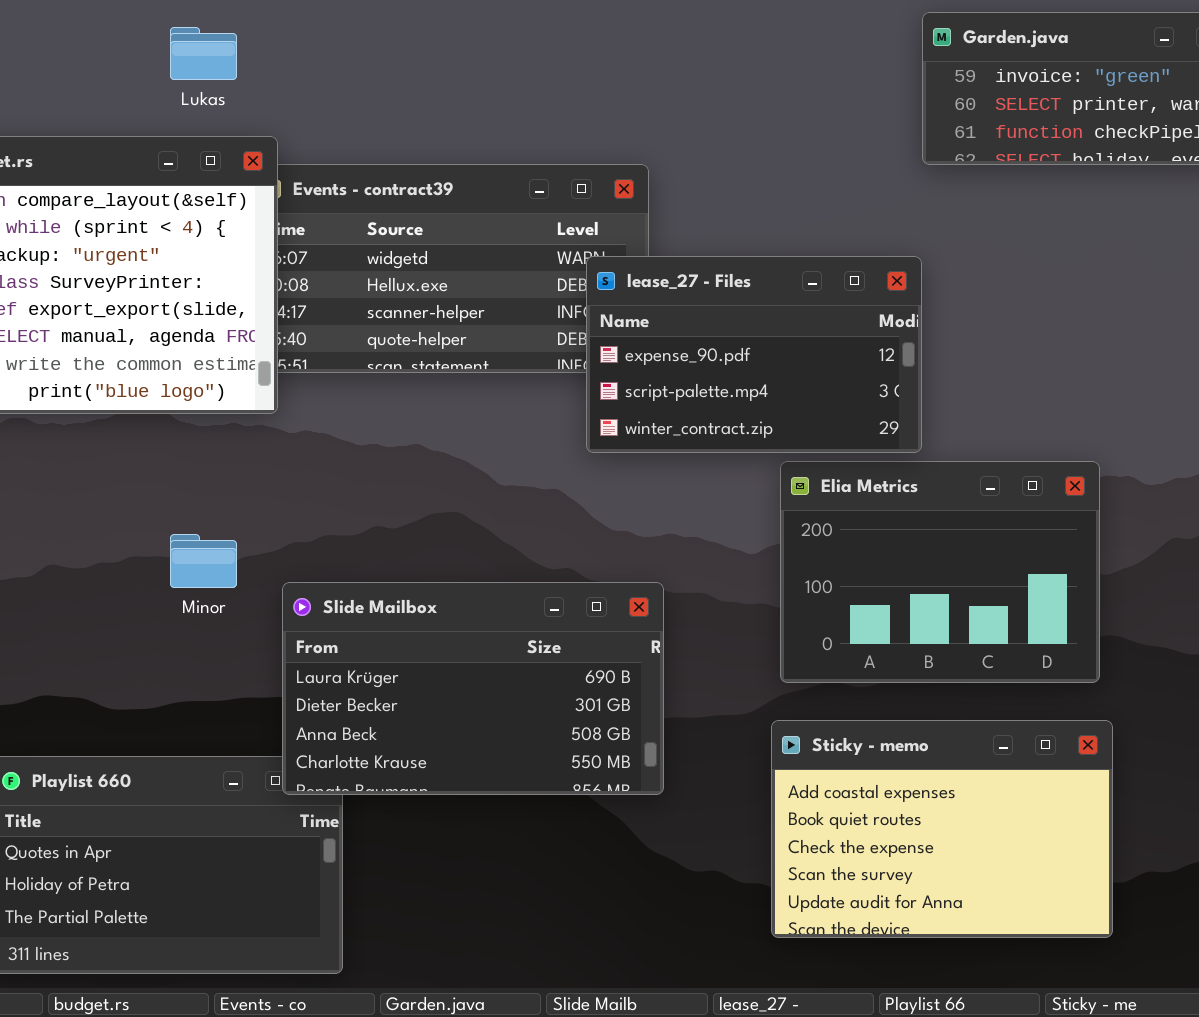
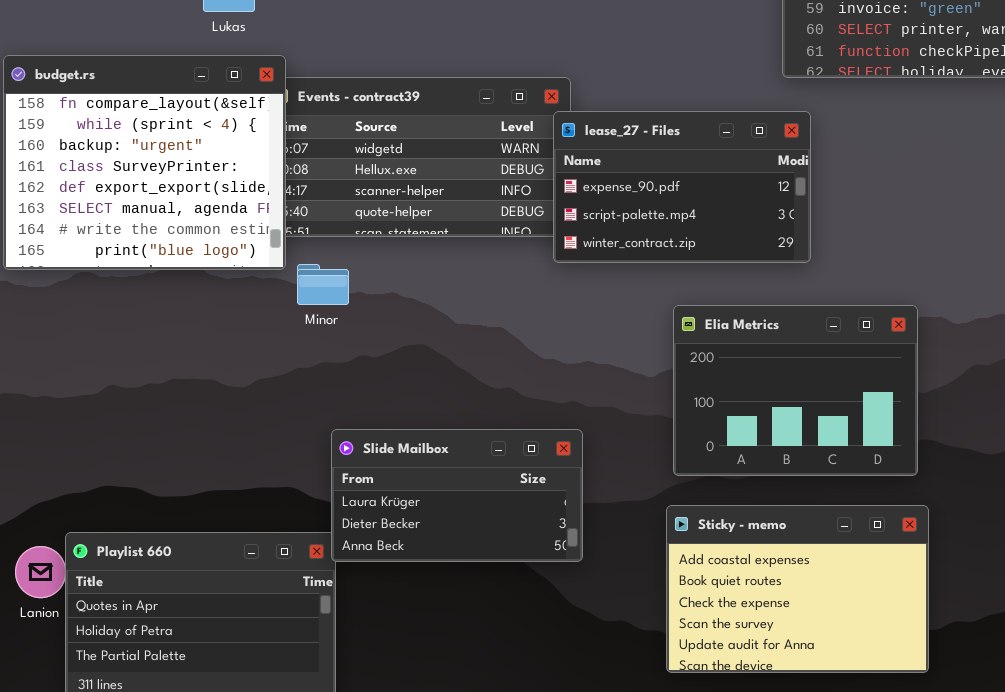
lease_27 - Files: [586,256,922,453] -> [553,111,811,263], moved
Minor: [170,534,237,588] -> [297,264,349,305], moved
Slide Mailbox: [282,582,664,795] -> [331,429,583,562], resized

